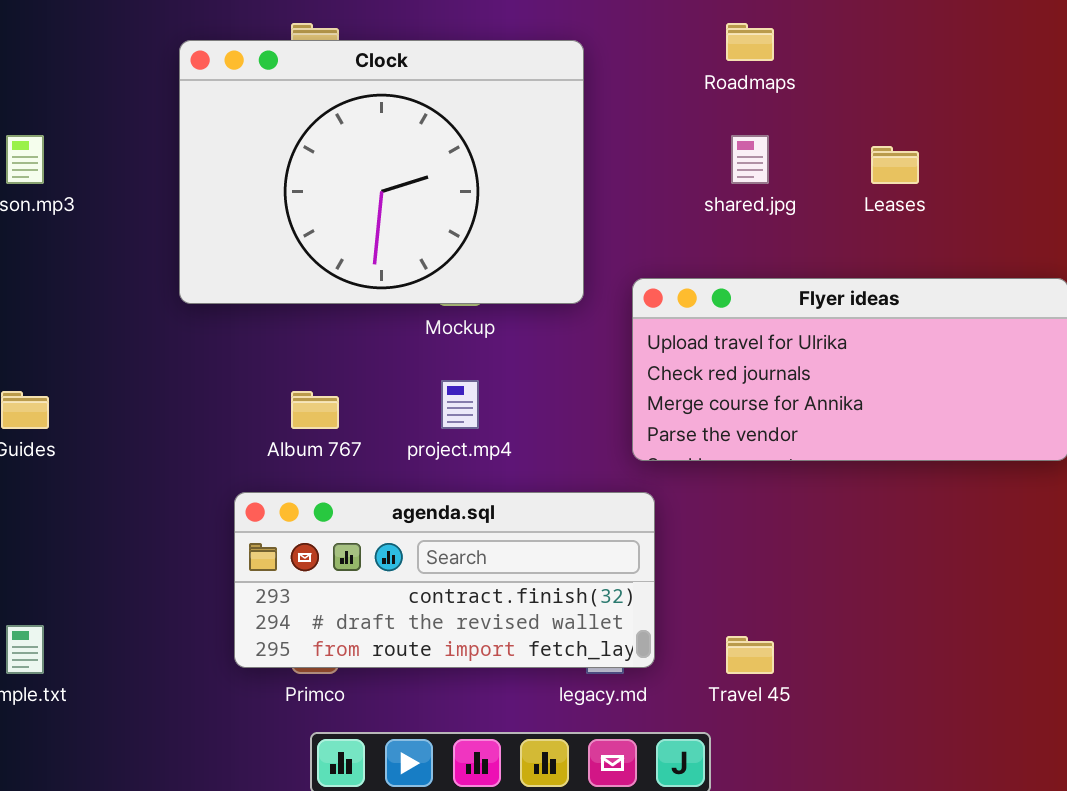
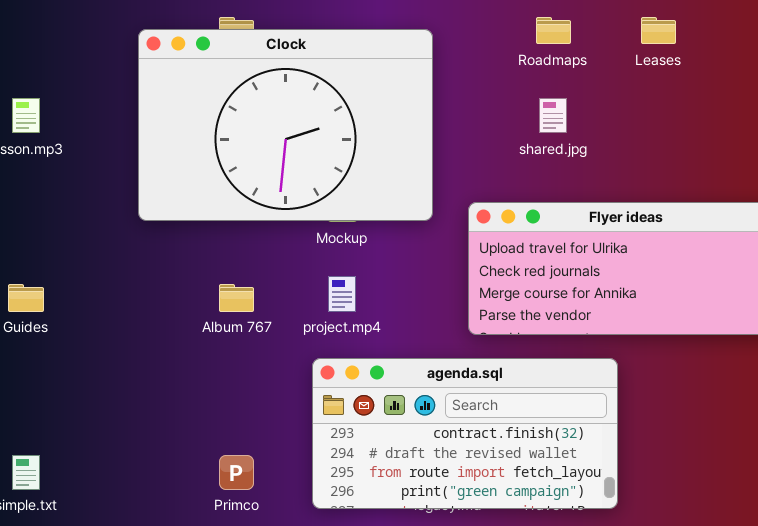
Leases: [871,146,919,184] -> [641,17,676,44], moved
agenda.sql: [234,492,655,668] -> [312,358,618,509], moved, resized

